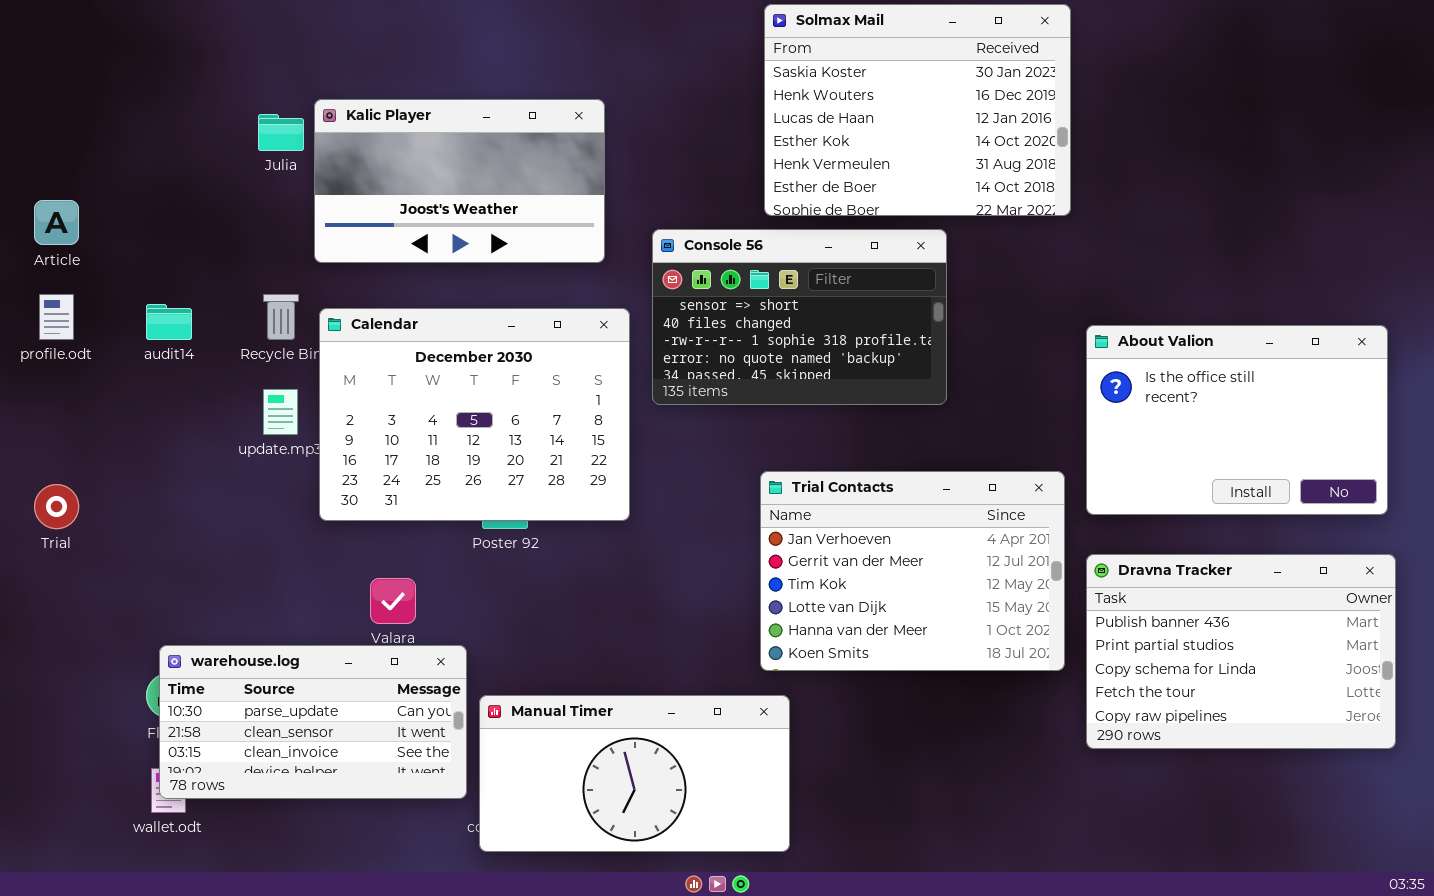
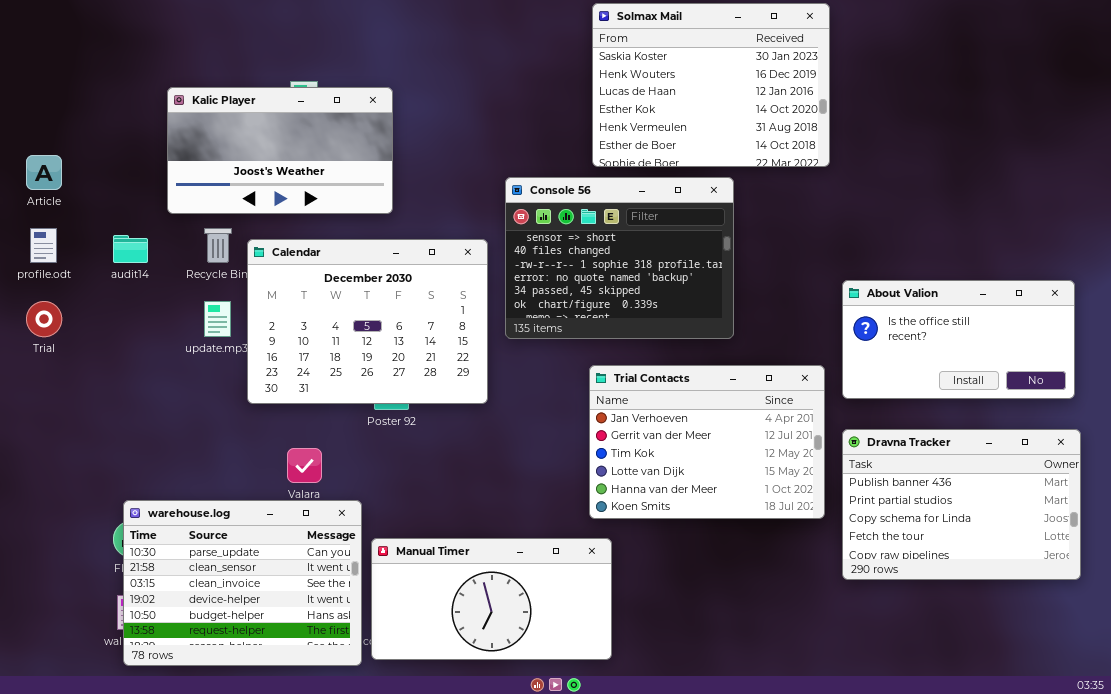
Kalic Player: [314,99,605,263] -> [167,87,393,214], moved
Console 56: [652,229,947,405] -> [505,177,734,339], resized
About Valion: [1086,325,1388,515] -> [842,280,1075,399], resized
Trial: [34,484,79,529] -> [26,301,62,337], moved
warehouse.log: [159,645,467,799] -> [123,500,362,666], resized

